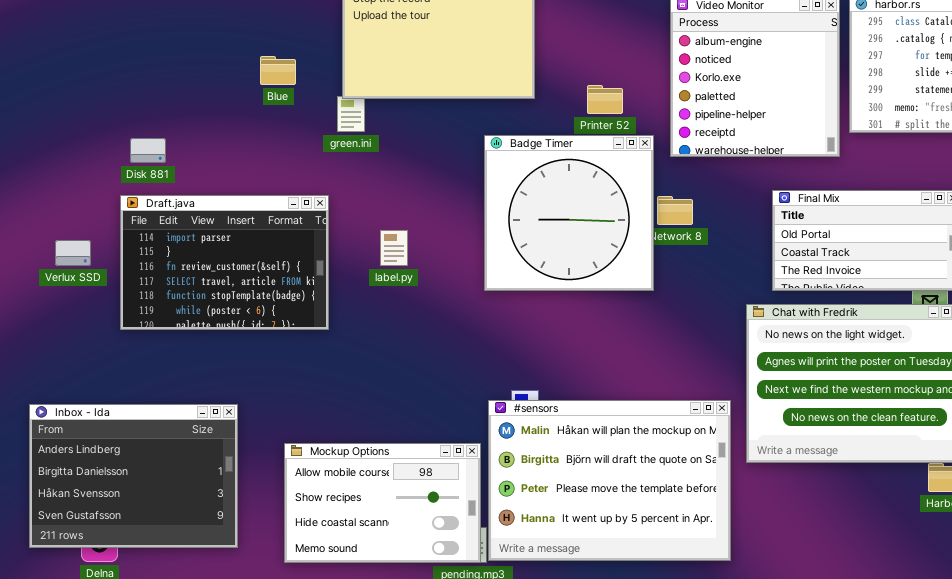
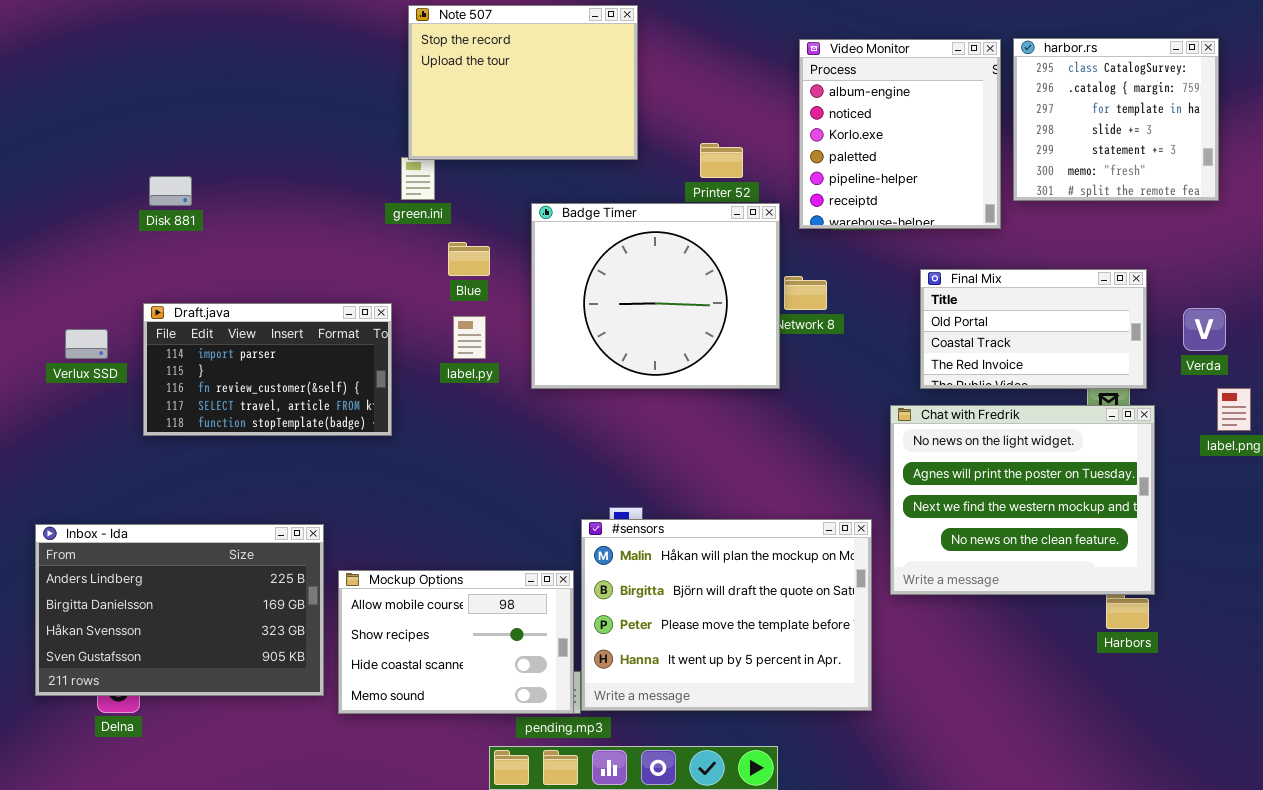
Blue: [260,56,296,85] -> [448,242,490,276], moved
Badge Timer: [484,135,654,291] -> [531,203,780,389], resized
Disk 881: [130,138,166,163] -> [149,176,192,206], moved
Draft.java: [120,195,329,330] -> [143,303,392,436], resized
Inbox - Ida: [29,404,238,548] -> [35,524,324,696], resized

